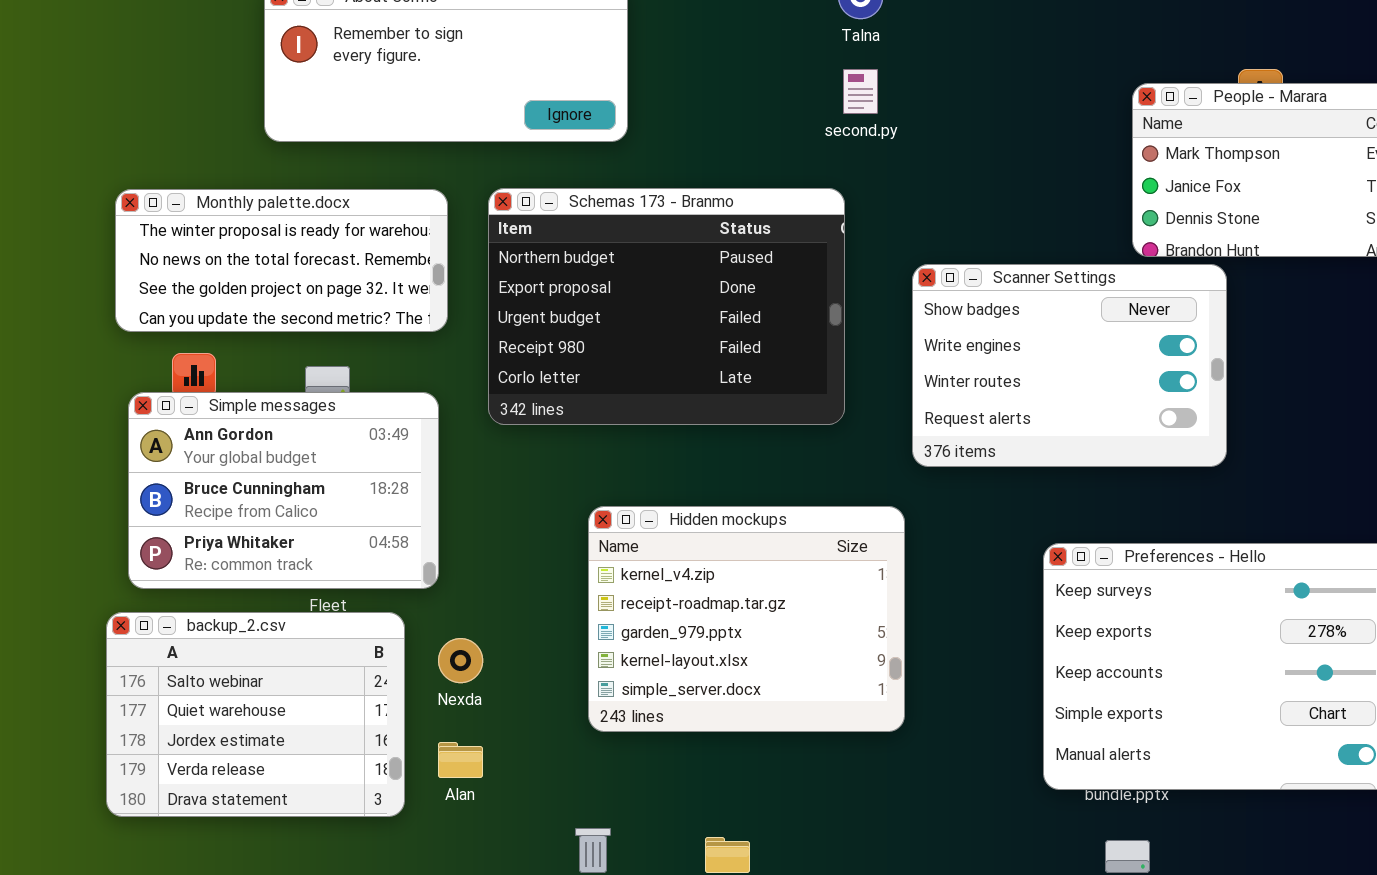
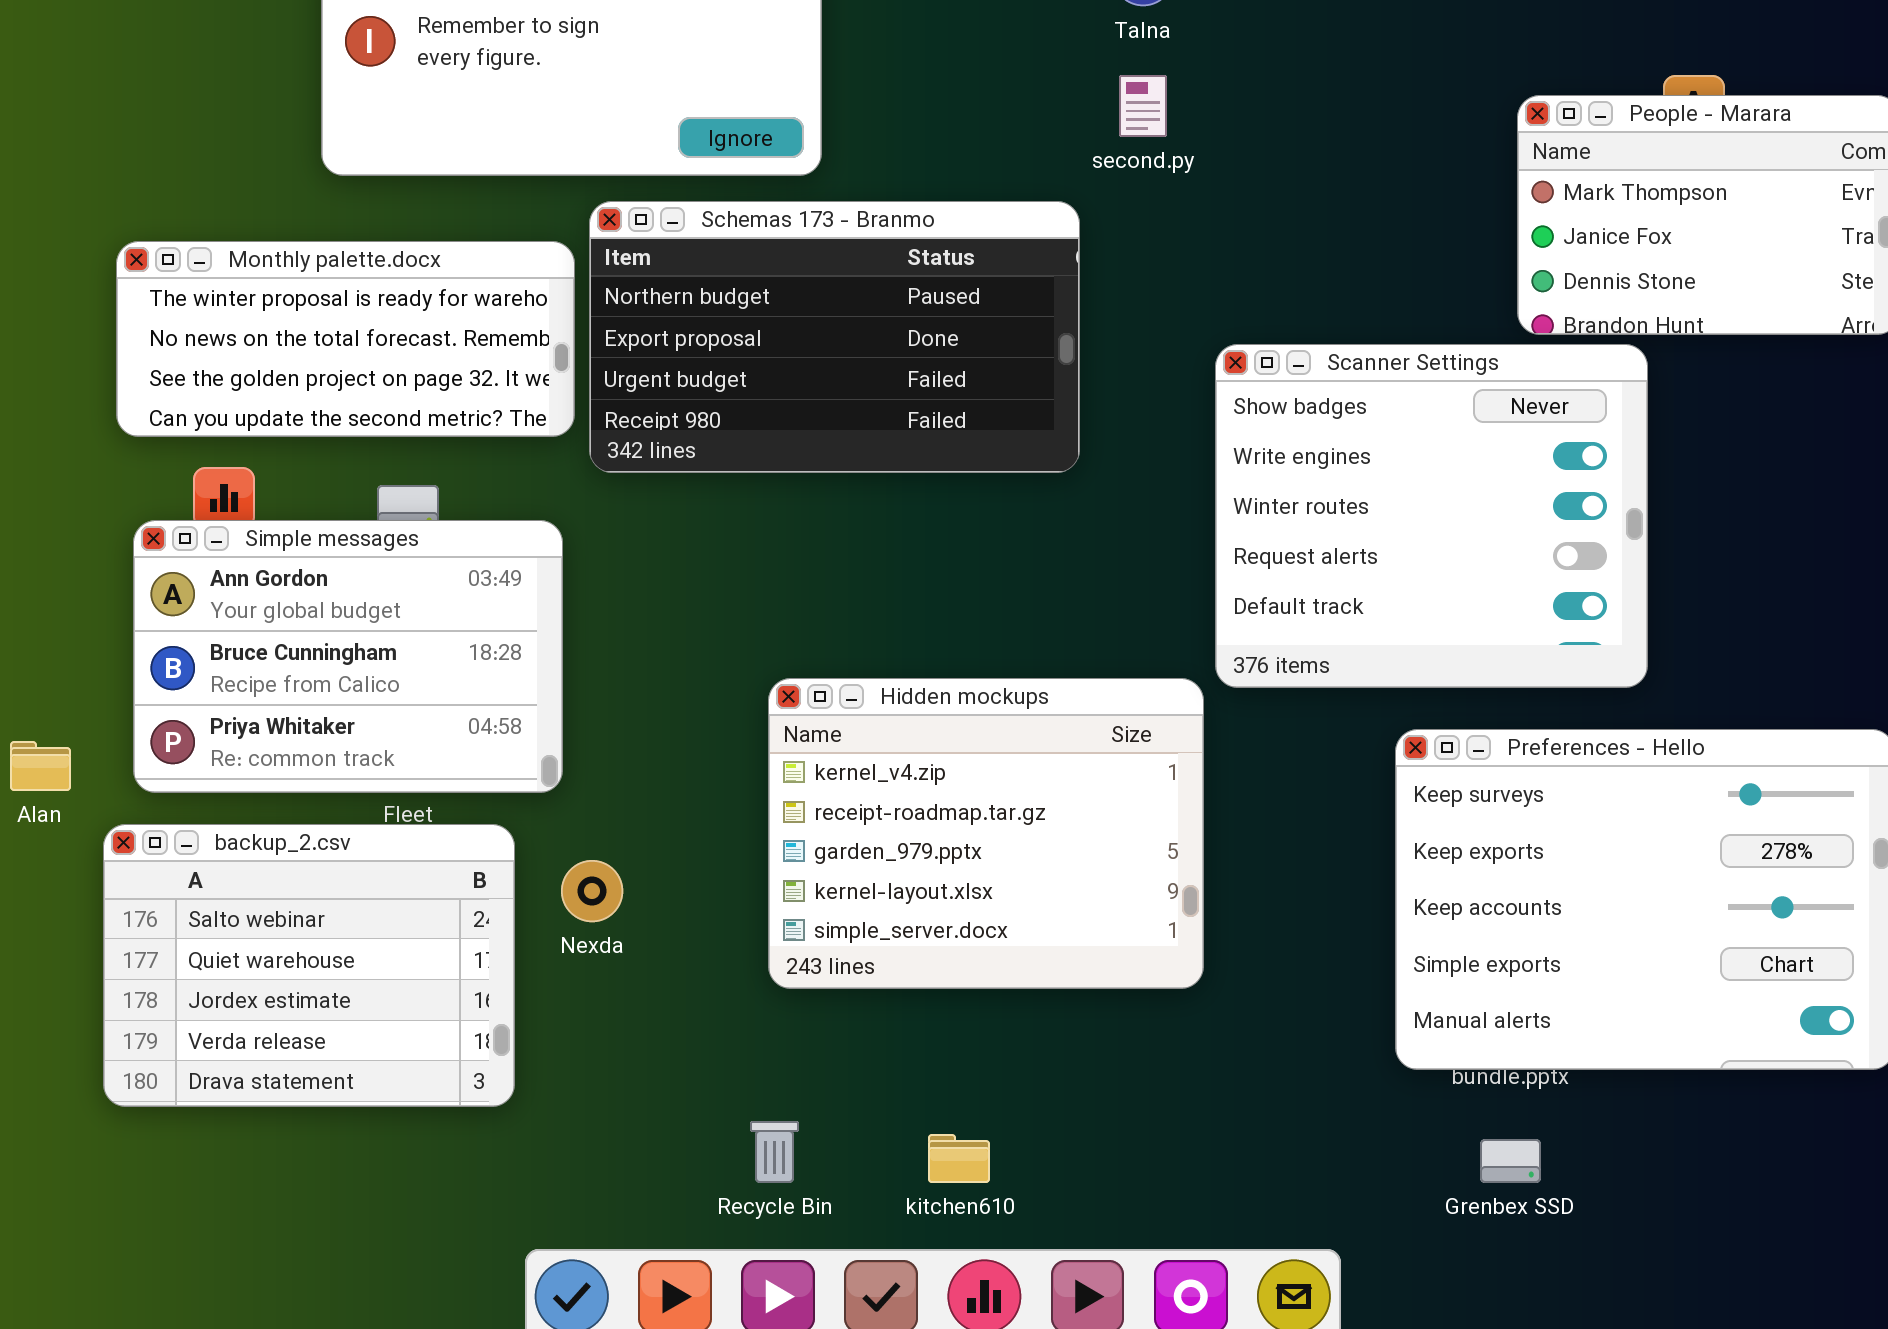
Schemas 173 - Branmo: [488,188,845,425] -> [589,201,1080,473], moved, resized
Scanner Settings: [912,264,1227,467] -> [1215,344,1648,688], resized
Alan: [438,742,483,778] -> [10,741,71,791], moved

